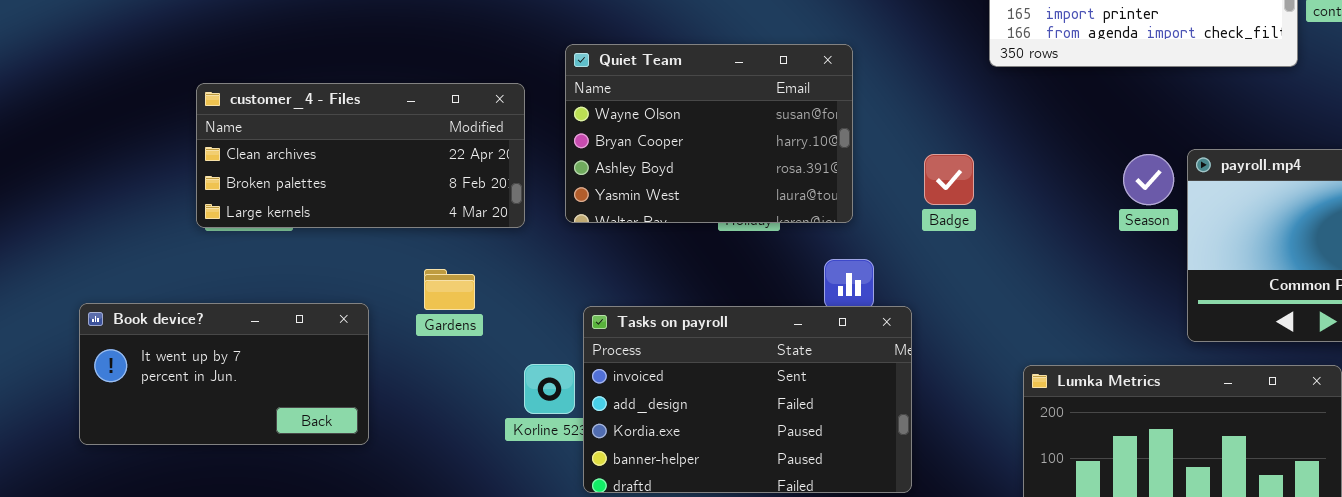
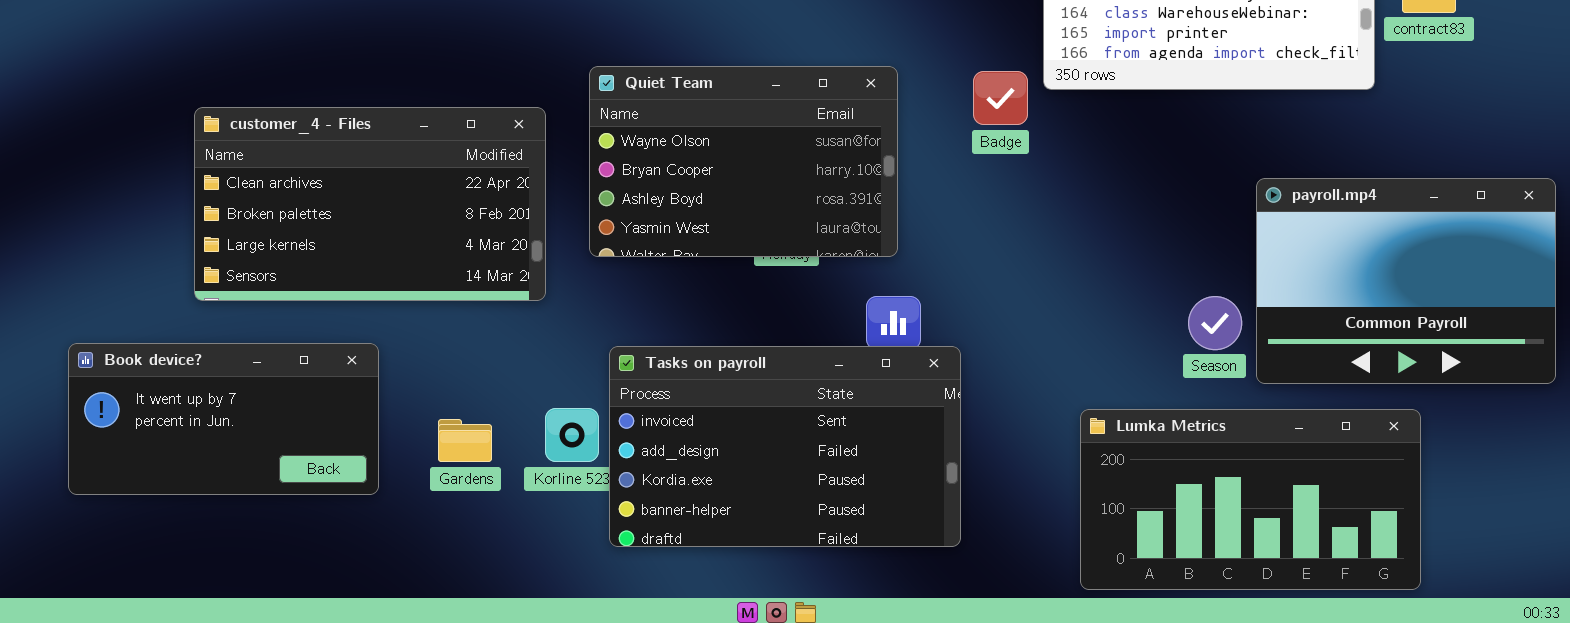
customer_4 - Files: [196,83,525,228] -> [194,107,546,301], resized
Badge: [924,154,974,205] -> [973,71,1028,125], moved
Season: [1123,154,1174,205] -> [1188,296,1242,350], moved
Gardens: [424,269,475,310] -> [438,419,492,462], moved

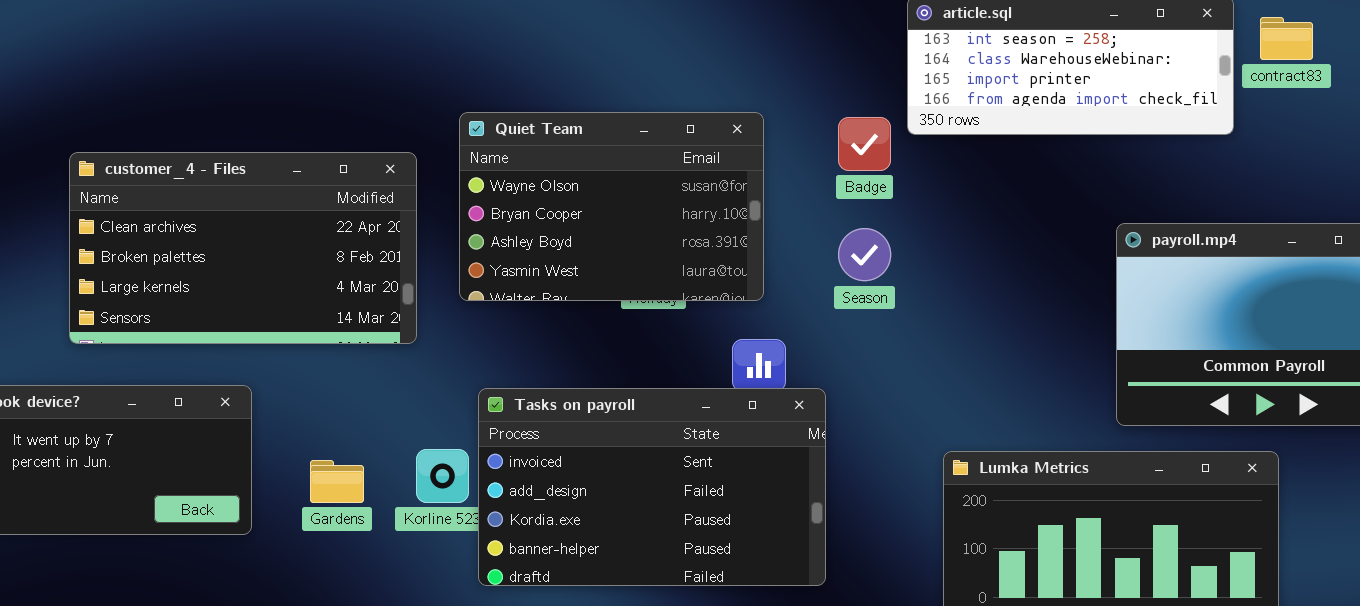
Season: [1188,296,1242,350] -> [838,228,891,281], moved

